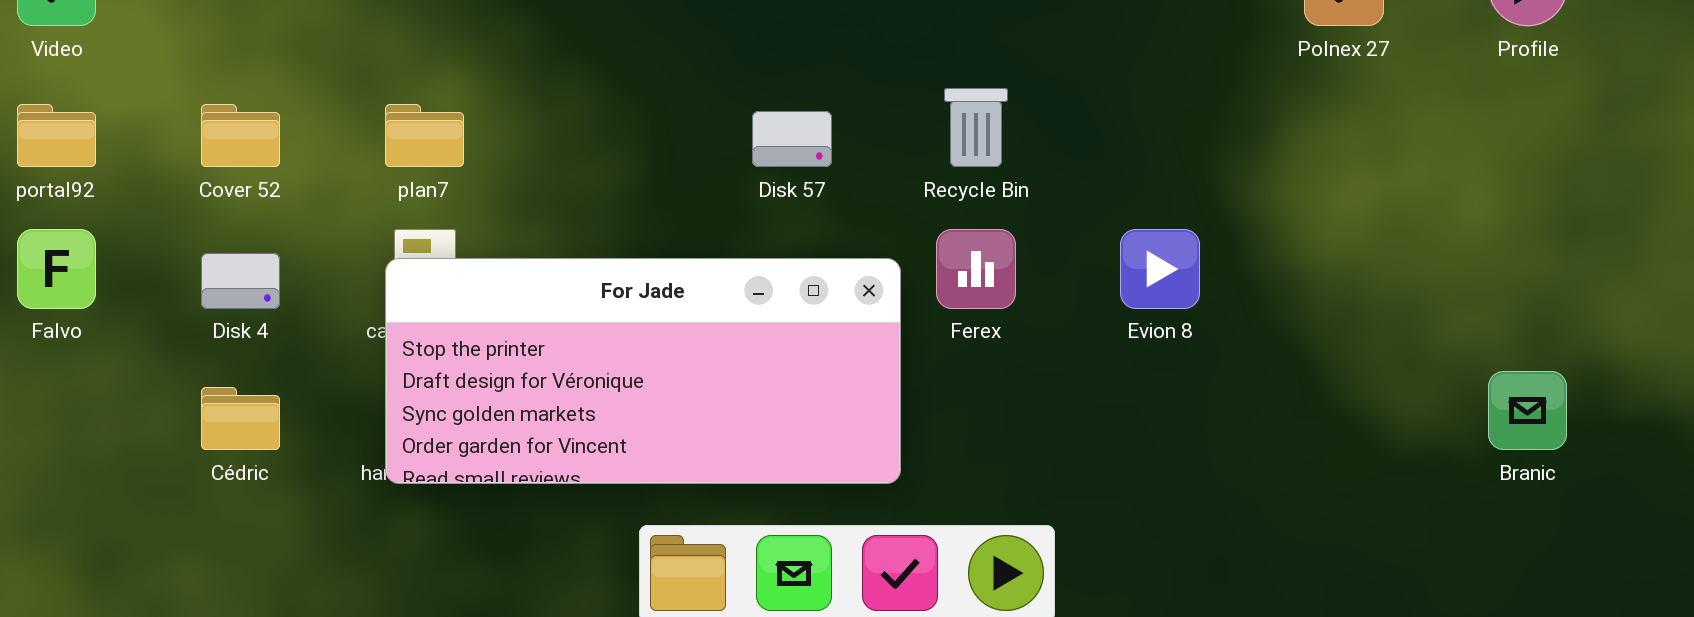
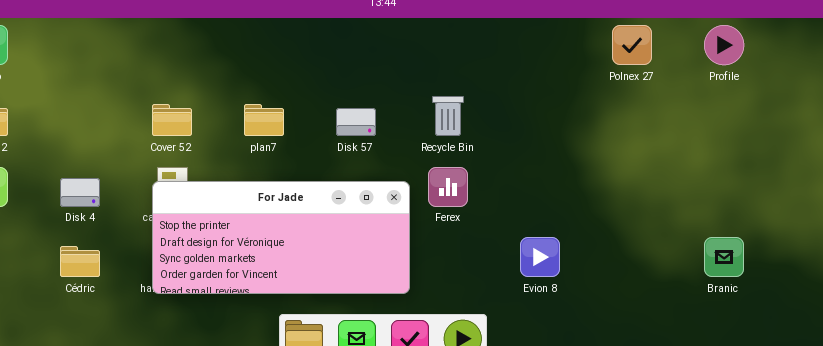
Cover 52: [201,104,280,167] -> [152,104,192,136], moved
plan7: [385,104,464,167] -> [244,104,284,136], moved
Evion 8: [1120,229,1200,309] -> [520,237,560,277], moved

